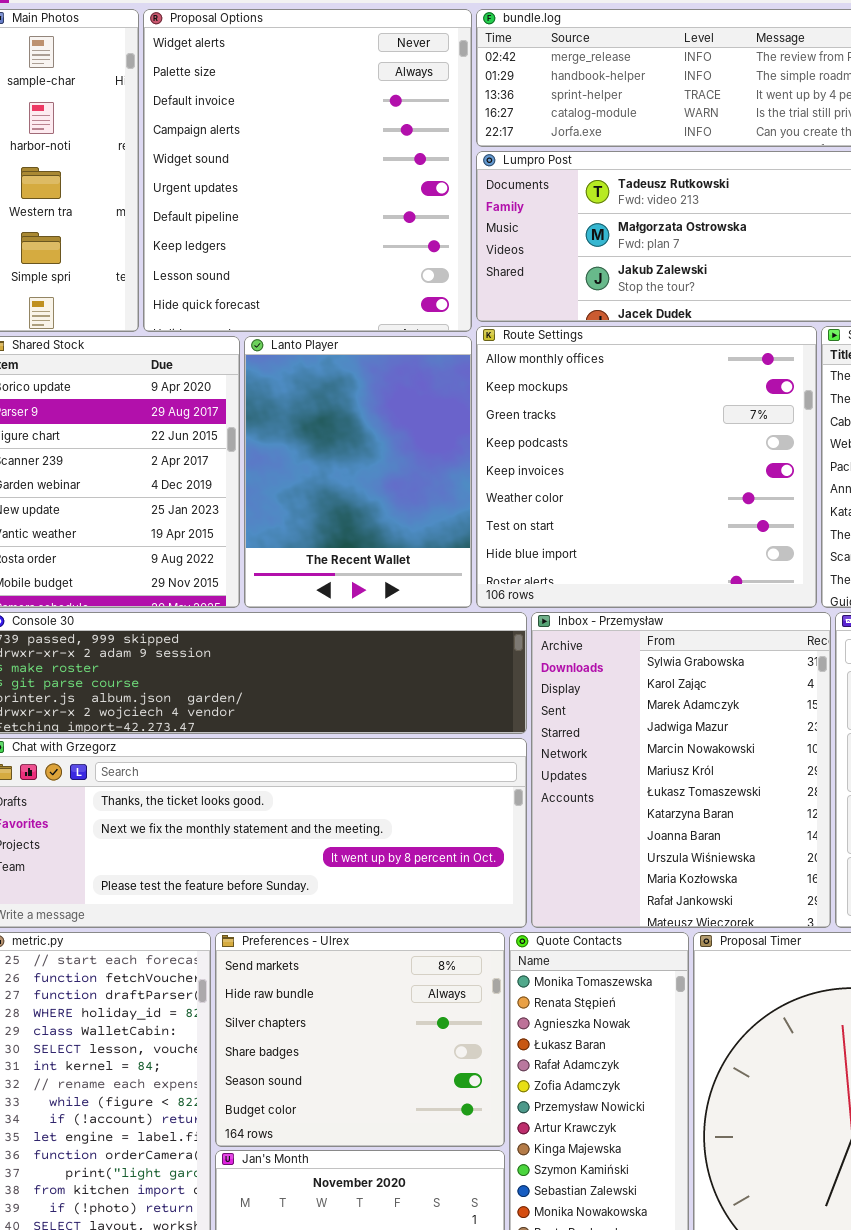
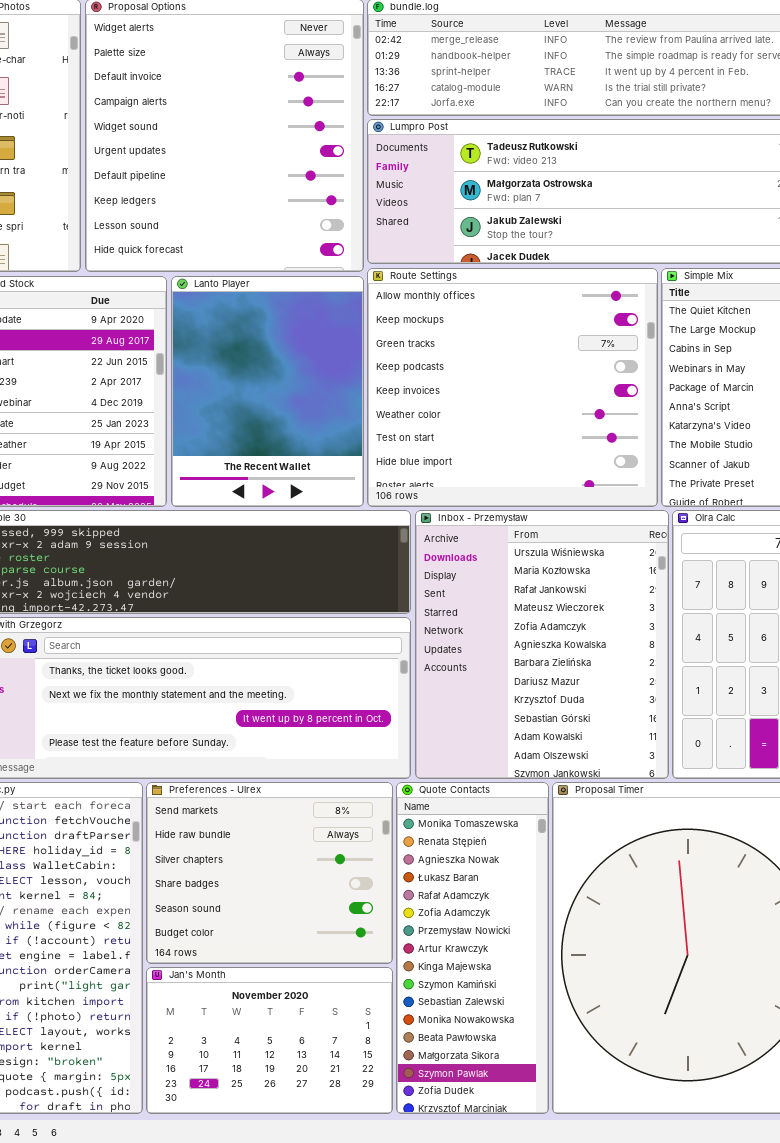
Inbox - Przemysław: [531,612,831,928] -> [415,510,669,779], scrolled down 9 rows

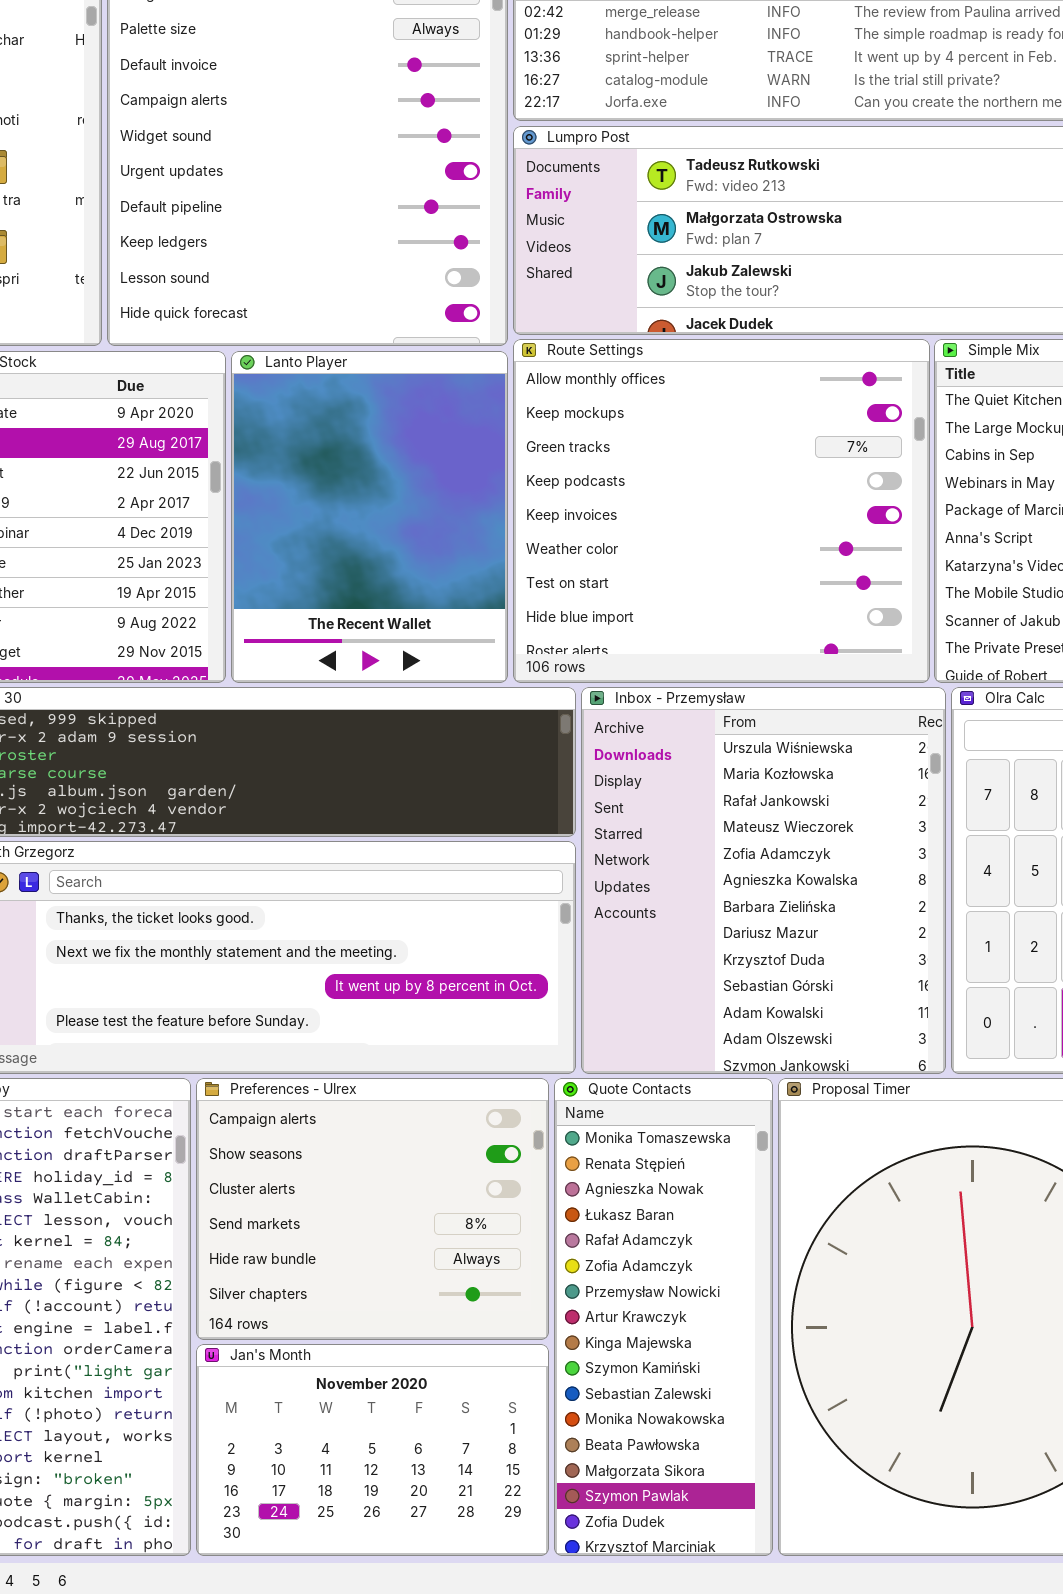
Preferences - Ulrex: [146,782,393,964] -> [196,1078,549,1340], scrolled up 3 rows

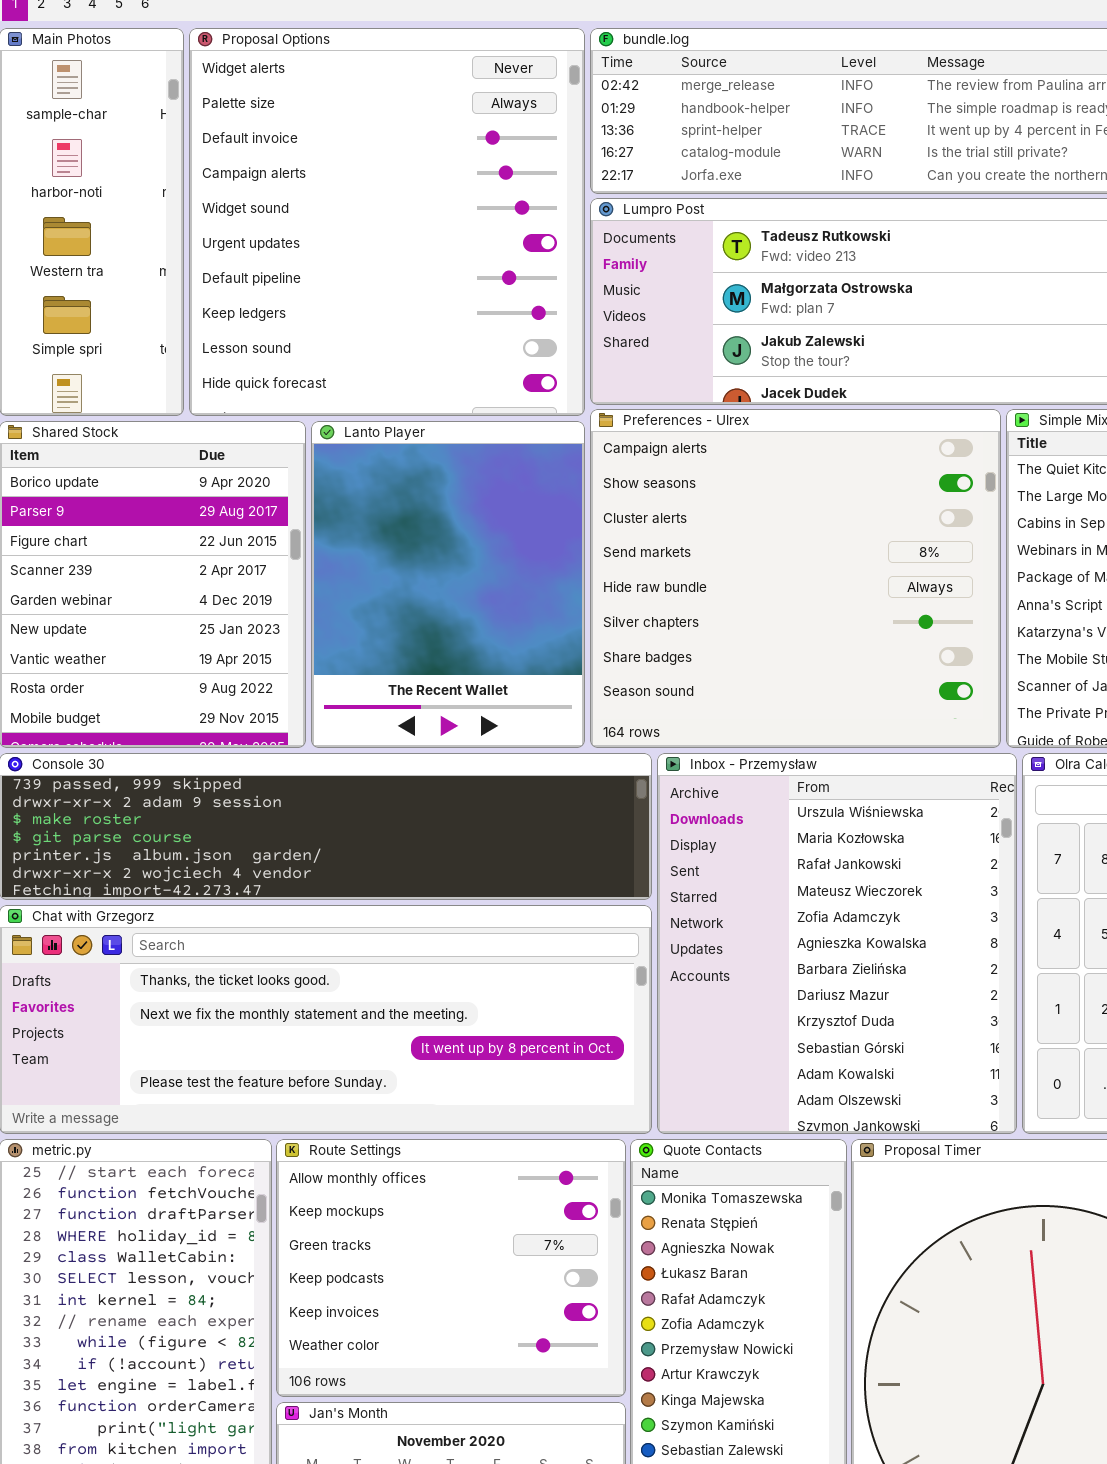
Route Settings: [513,339,930,683] -> [276,1139,626,1397], moved, resized
Preferences - Ulrex: [196,1078,549,1340] -> [590,409,1001,748], moved, resized

